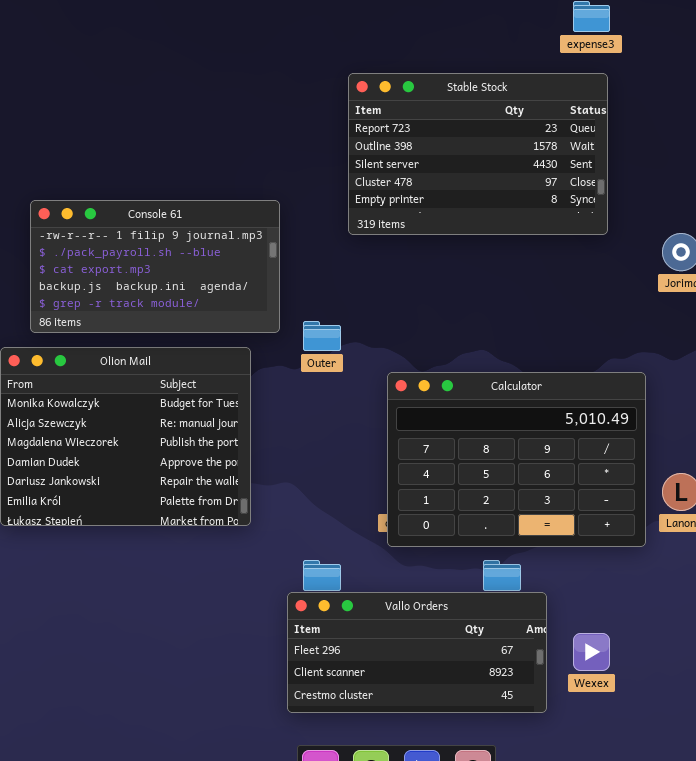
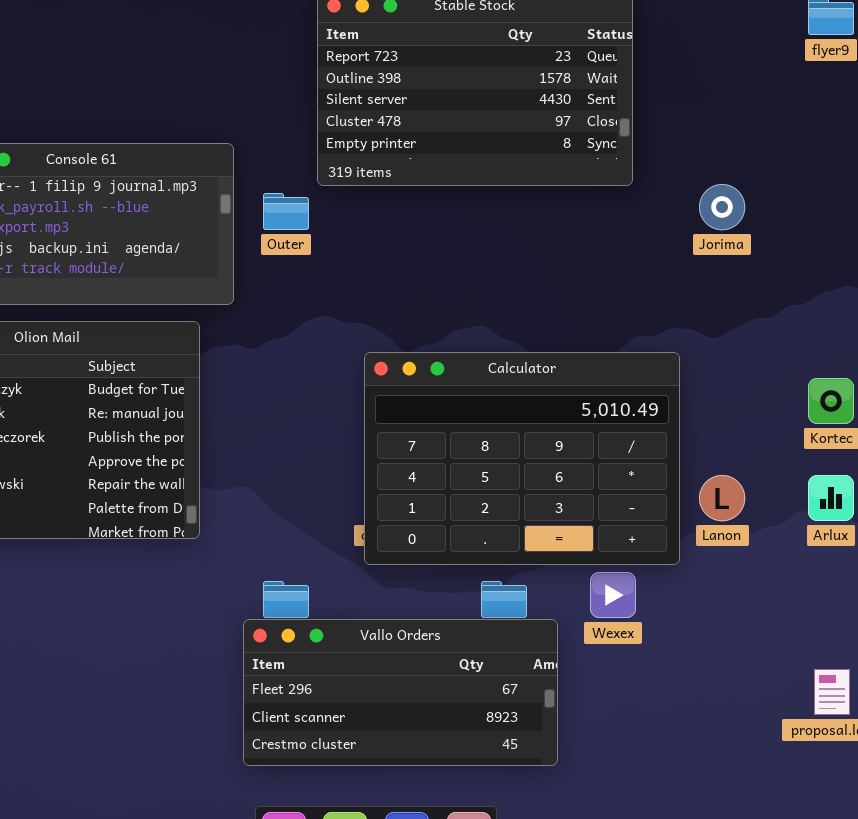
Outer: [303,321,341,351] -> [263,193,309,230], moved
Wexex: [573,633,610,671] -> [590,572,636,618], moved

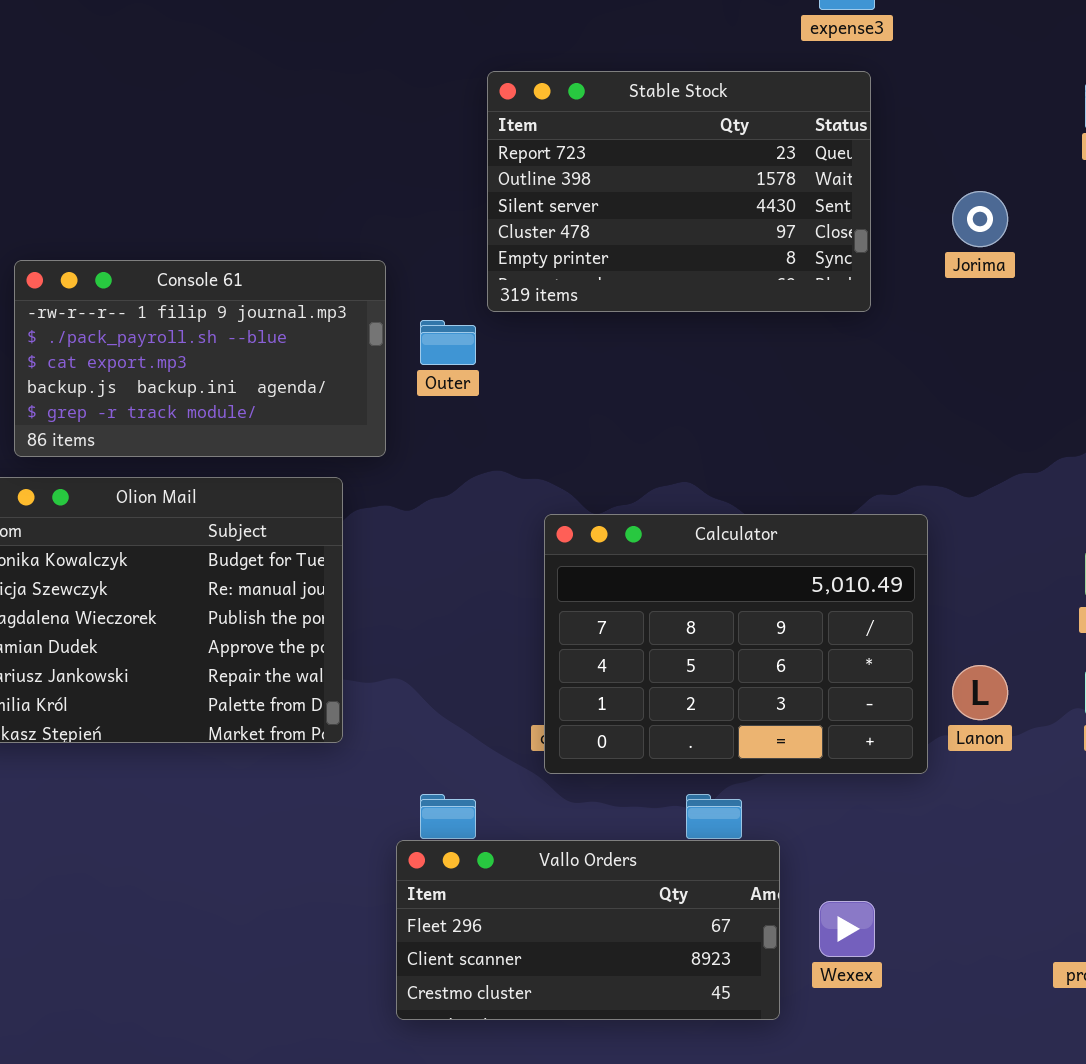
Jorima: [699,184,745,230] -> [952,191,1008,247], moved
Wexex: [590,572,636,618] -> [819,901,875,957], moved

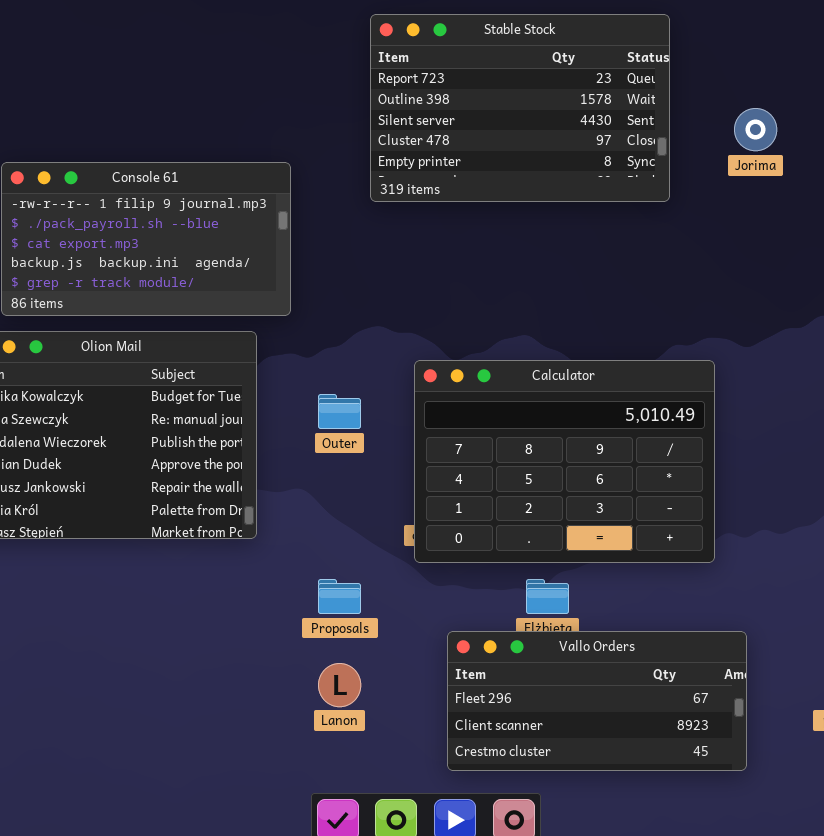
Outer: [420,320,476,365] -> [318,394,361,429], moved
Lanon: [952,665,1008,720] -> [318,663,361,707], moved
Vallo Orders: [396,840,780,1020] -> [447,631,747,771], moved

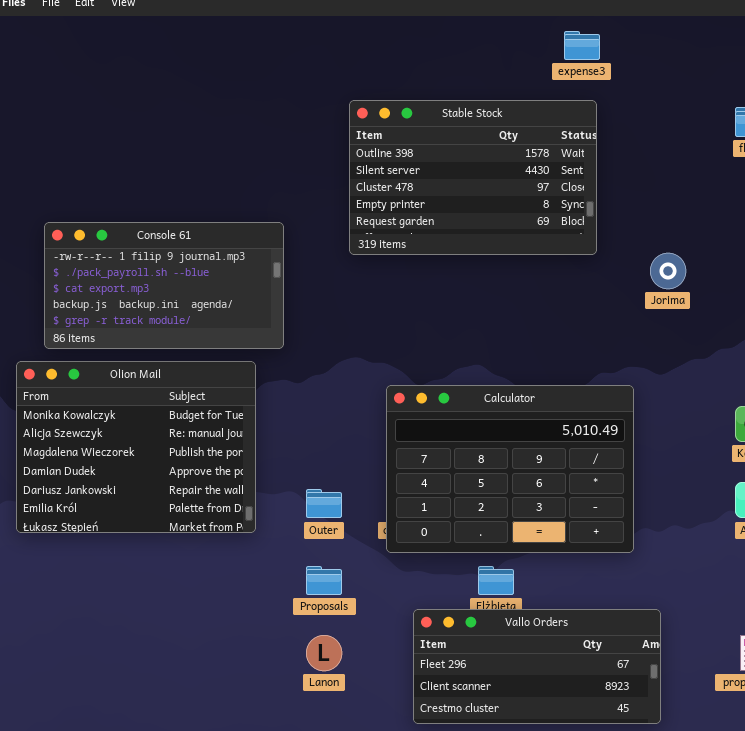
Stable Stock: [370,14,670,202] -> [349,100,597,255], scrolled down 1 row
Jorima: [734,108,777,151] -> [650,253,686,289], moved
Outer: [318,394,361,429] -> [306,489,342,518], moved

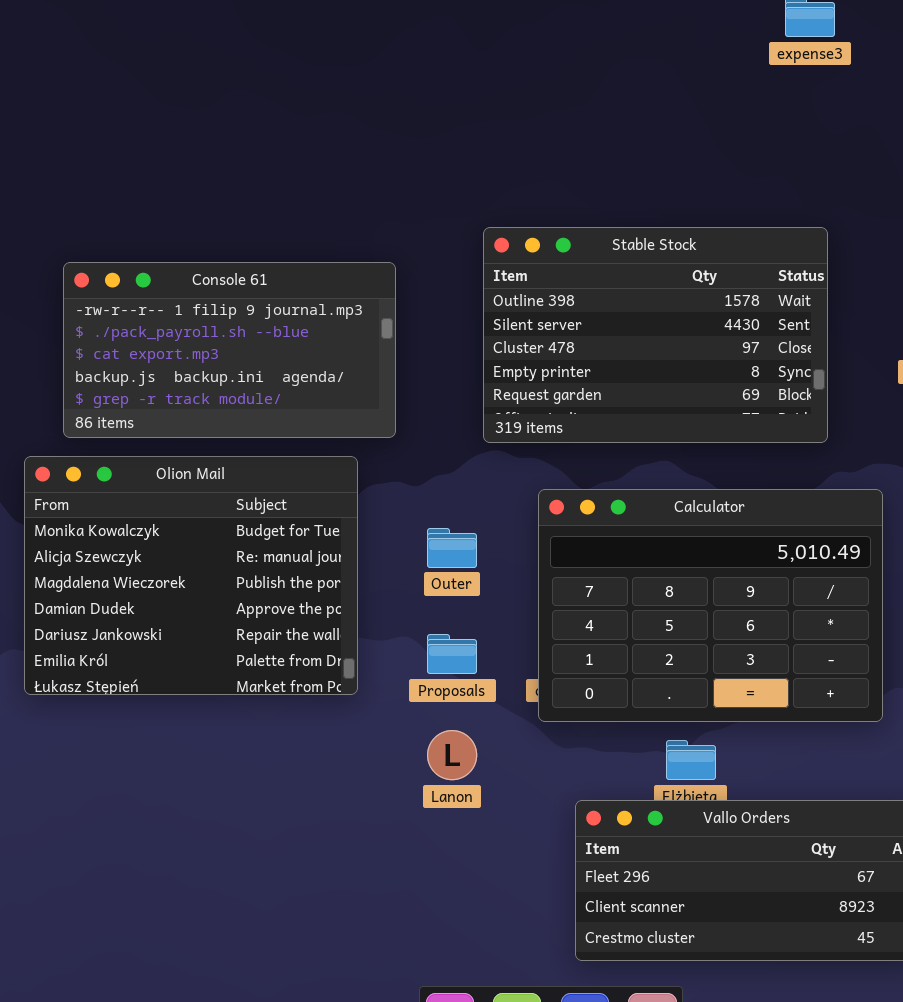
Stable Stock: [349,100,597,255] -> [483,227,828,443], moved
Outer: [306,489,342,518] -> [427,528,477,568], moved
Proposals: [306,566,342,595] -> [427,634,477,674], moved
Lanon: [306,635,342,671] -> [427,730,477,780], moved

